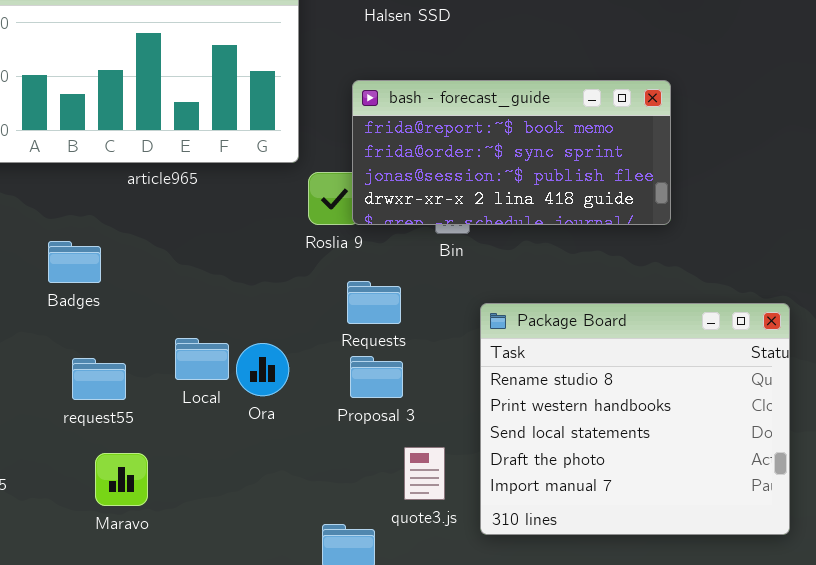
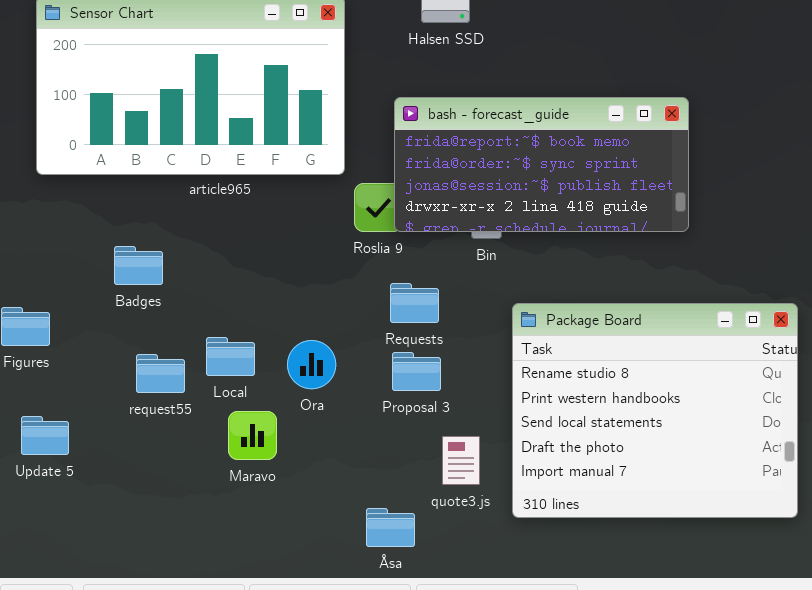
Local: [175,338,229,380] -> [206,337,255,376], moved
Maravo: [95,453,148,506] -> [228,411,277,460], moved

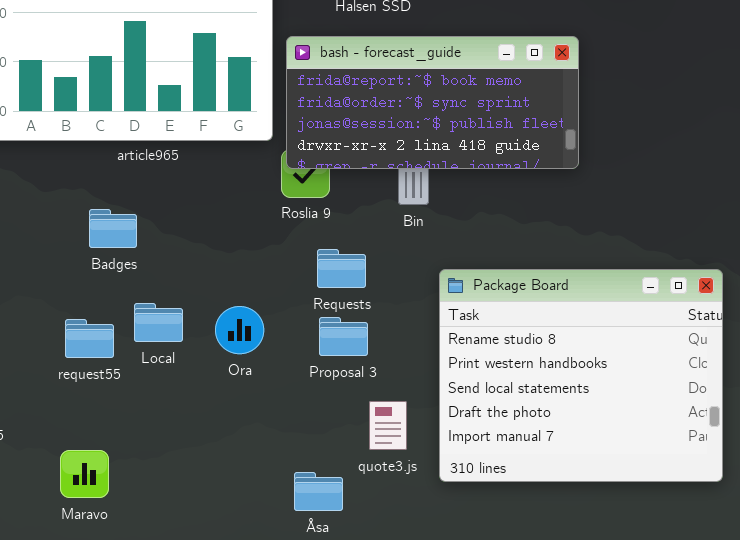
bash - forecast_guide: [394,97,689,232] -> [286,36,579,169], moved
Badges: [114,246,163,285] -> [89,209,137,248], moved
Maravo: [228,411,277,460] -> [60,450,109,498], moved

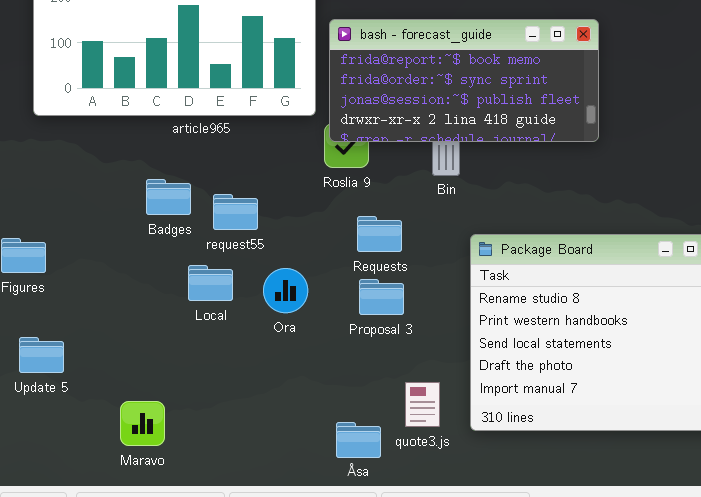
request55: [65,319,114,358] -> [213,194,258,230], moved
quote3.js: [369,401,407,450] -> [405,382,440,427], moved

